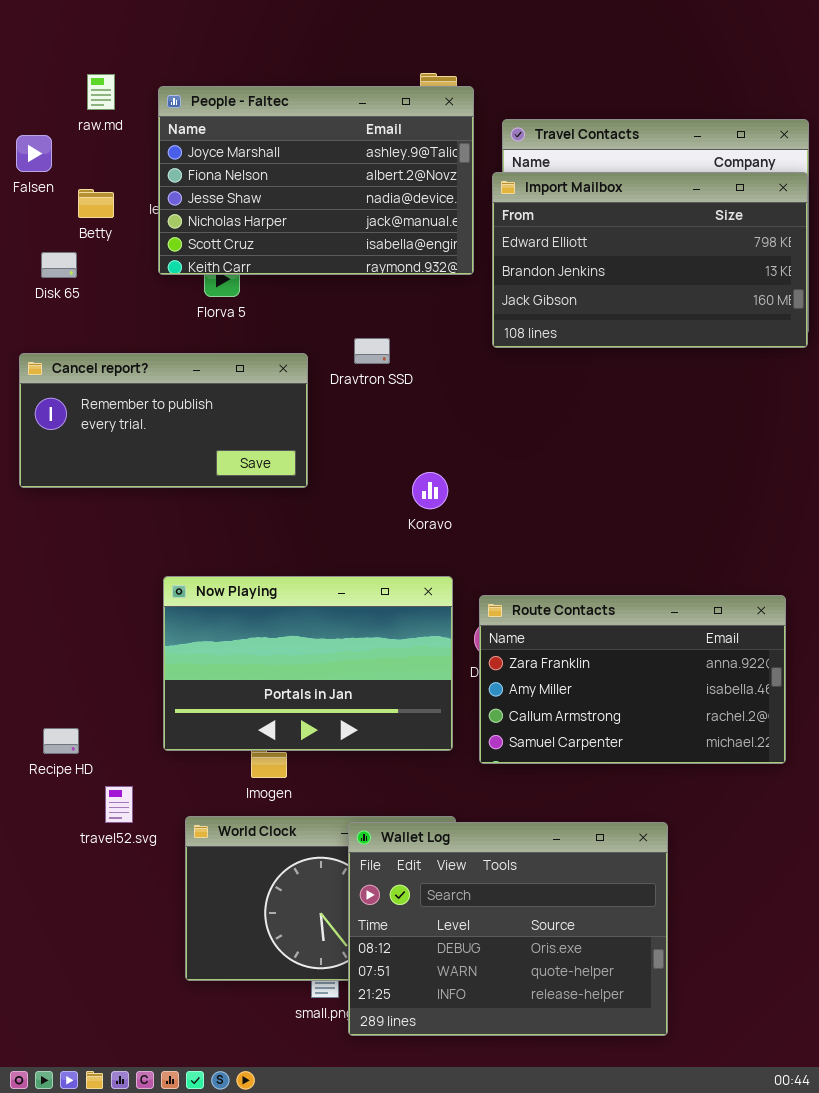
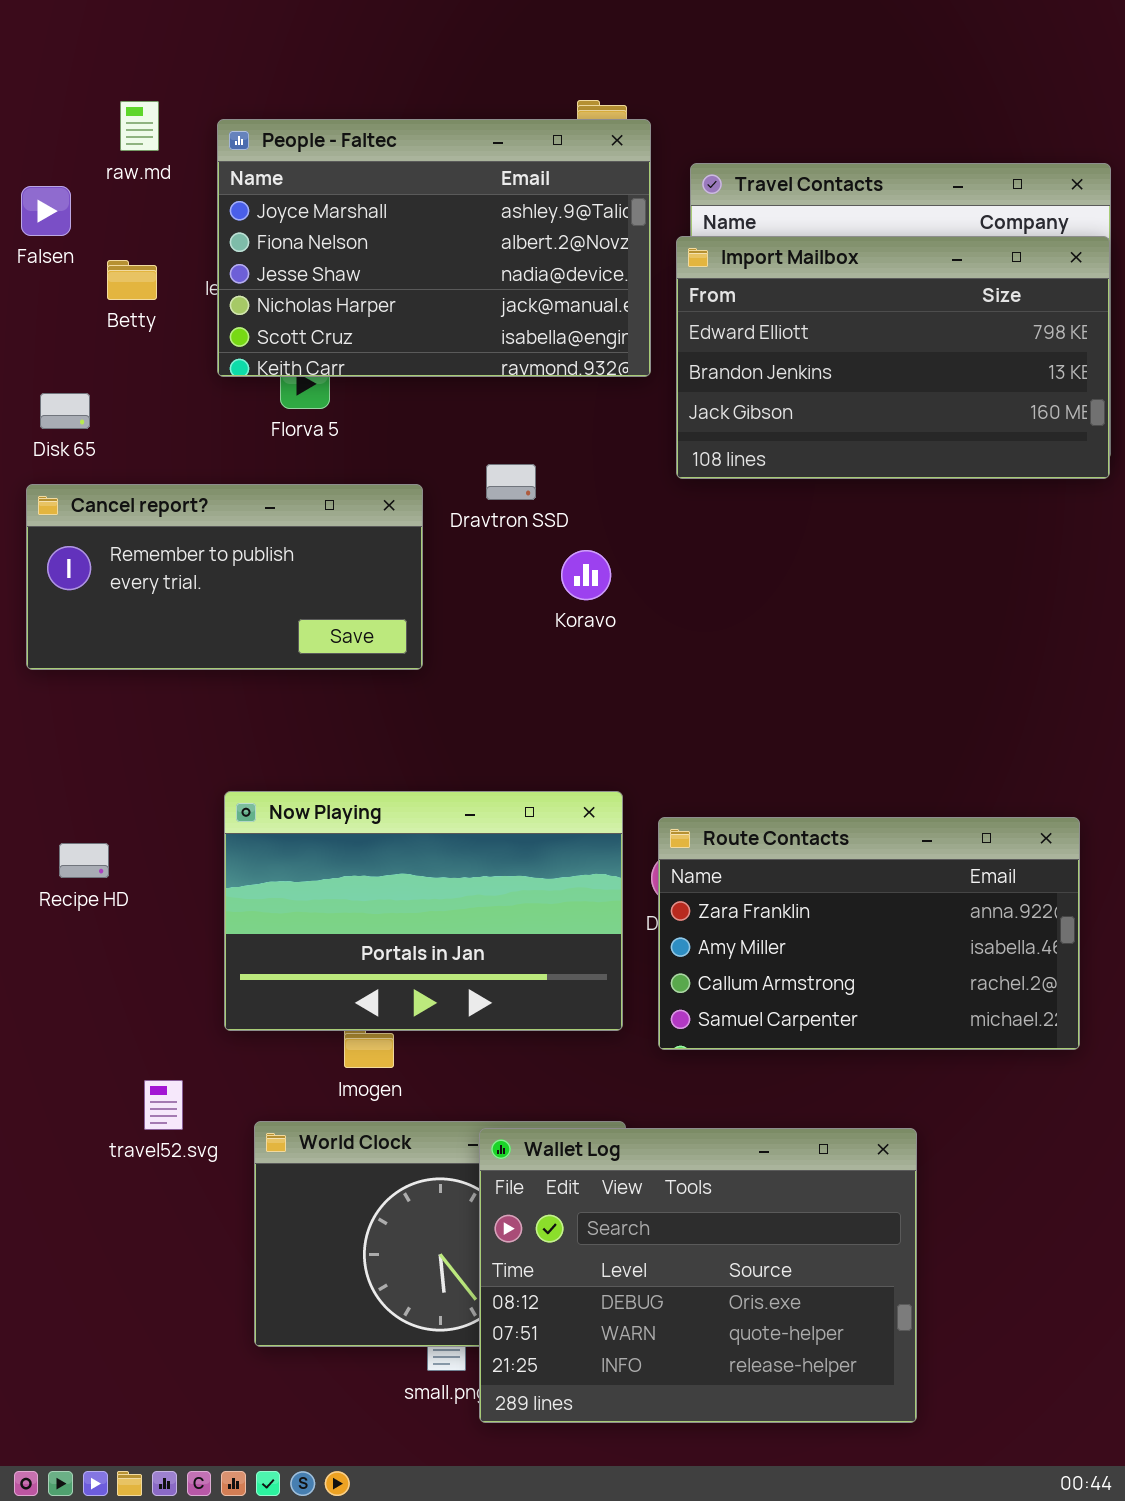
Disk 65: [41,252,77,278] -> [40,393,90,429], moved
Koravo: [412,472,448,509] -> [561,550,611,600], moved
Recipe HD: [43,728,79,754] -> [59,843,109,878], moved

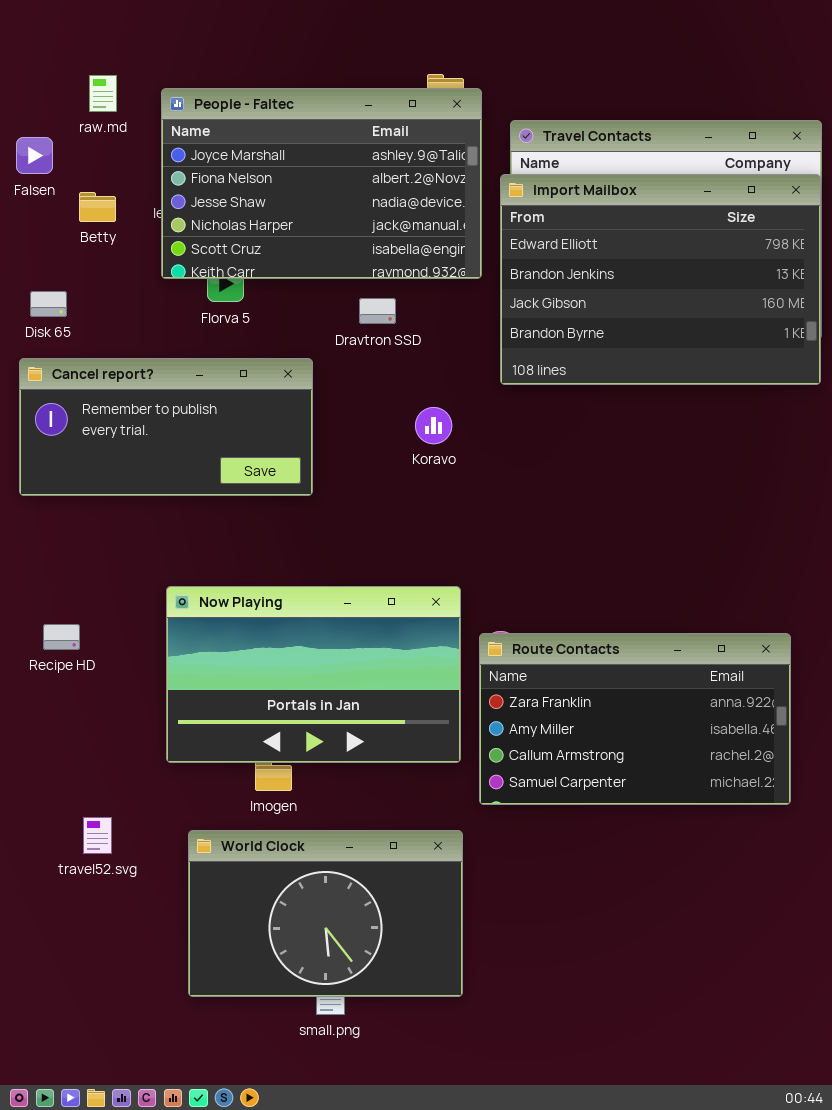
Import Mailbox: [676,236,1110,479] -> [500,174,821,385], resized
Dravtron SSD: [486,464,536,500] -> [359,298,396,324], moved
Route Contacts: [658,817,1080,1050] -> [479,633,791,805], moved
travel52.svg: [144,1080,183,1130] -> [83,817,112,854], moved
Wallet Log: [479,1128,917,1423] -> none, closed

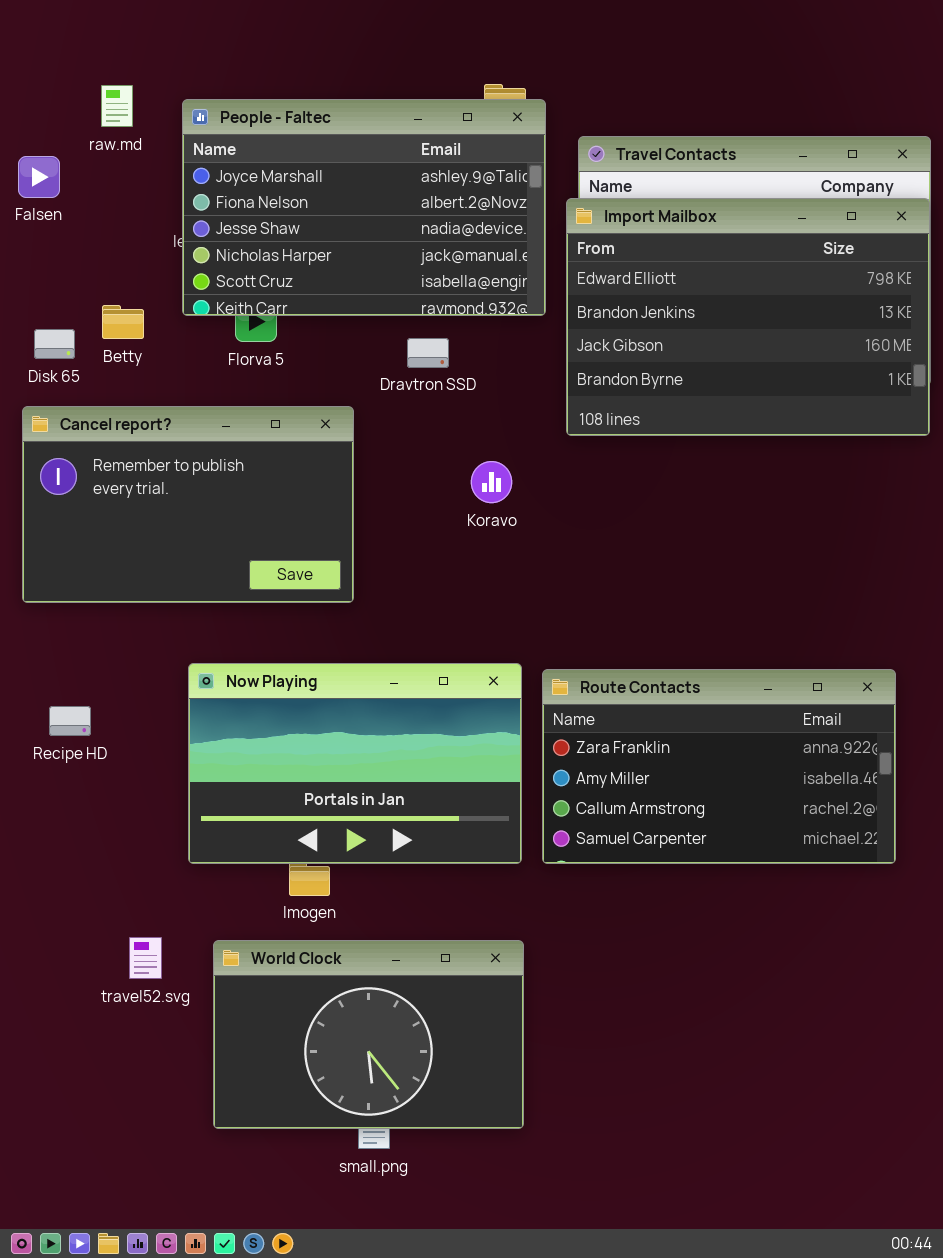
Betty: [79,192,116,222] -> [102,305,144,339], moved
Cancel report?: [19,358,313,496] -> [22,406,354,603], resized
Route Contacts: [479,633,791,805] -> [542,669,896,864], moved
travel52.svg: [83,817,112,854] -> [129,937,162,979], moved

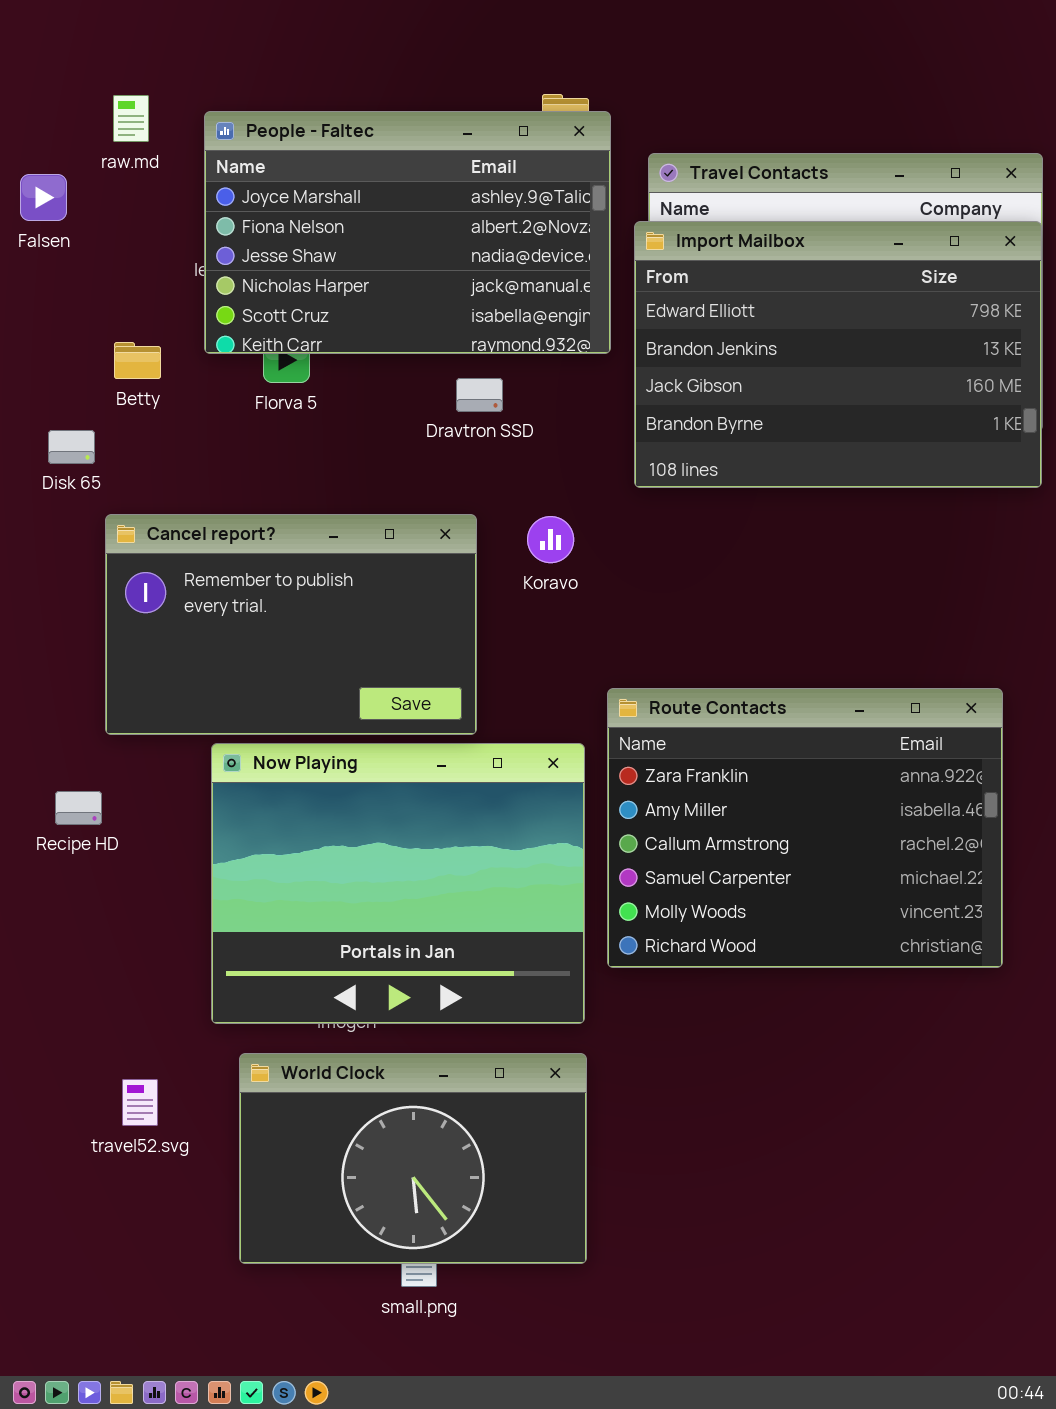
Disk 65: [34,329,75,359] -> [48,430,95,464], moved
Cancel report?: [22,406,354,603] -> [105,514,477,735], moved
Now Playing: [188,663,522,864] -> [211,743,585,1024], resized
Route Contacts: [542,669,896,864] -> [607,688,1003,968], resized
travel52.svg: [129,937,162,979] -> [122,1079,158,1126], moved

